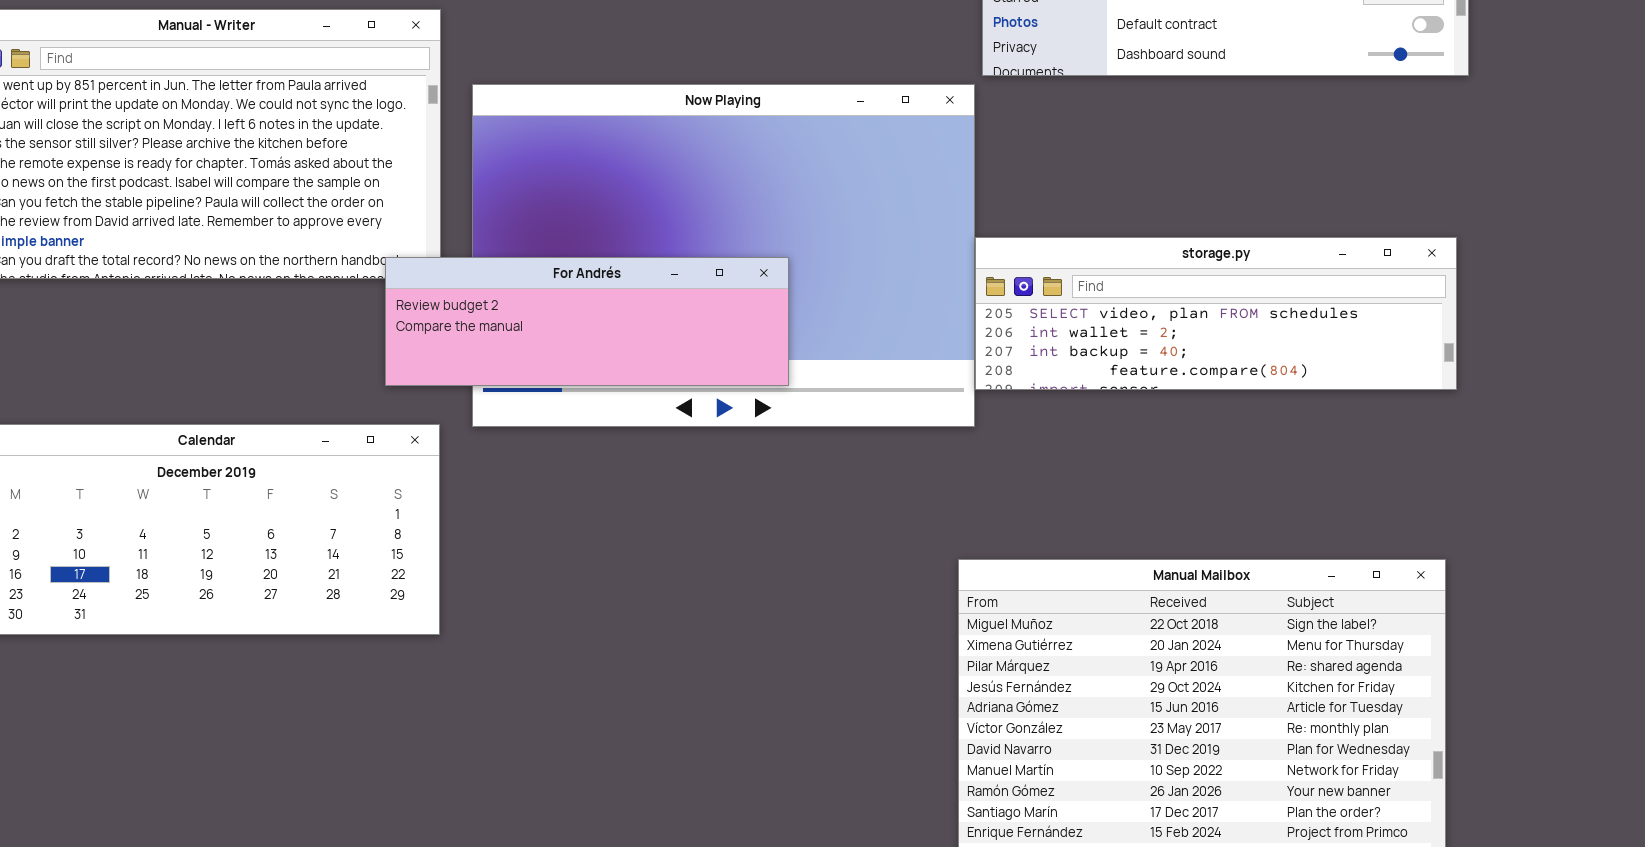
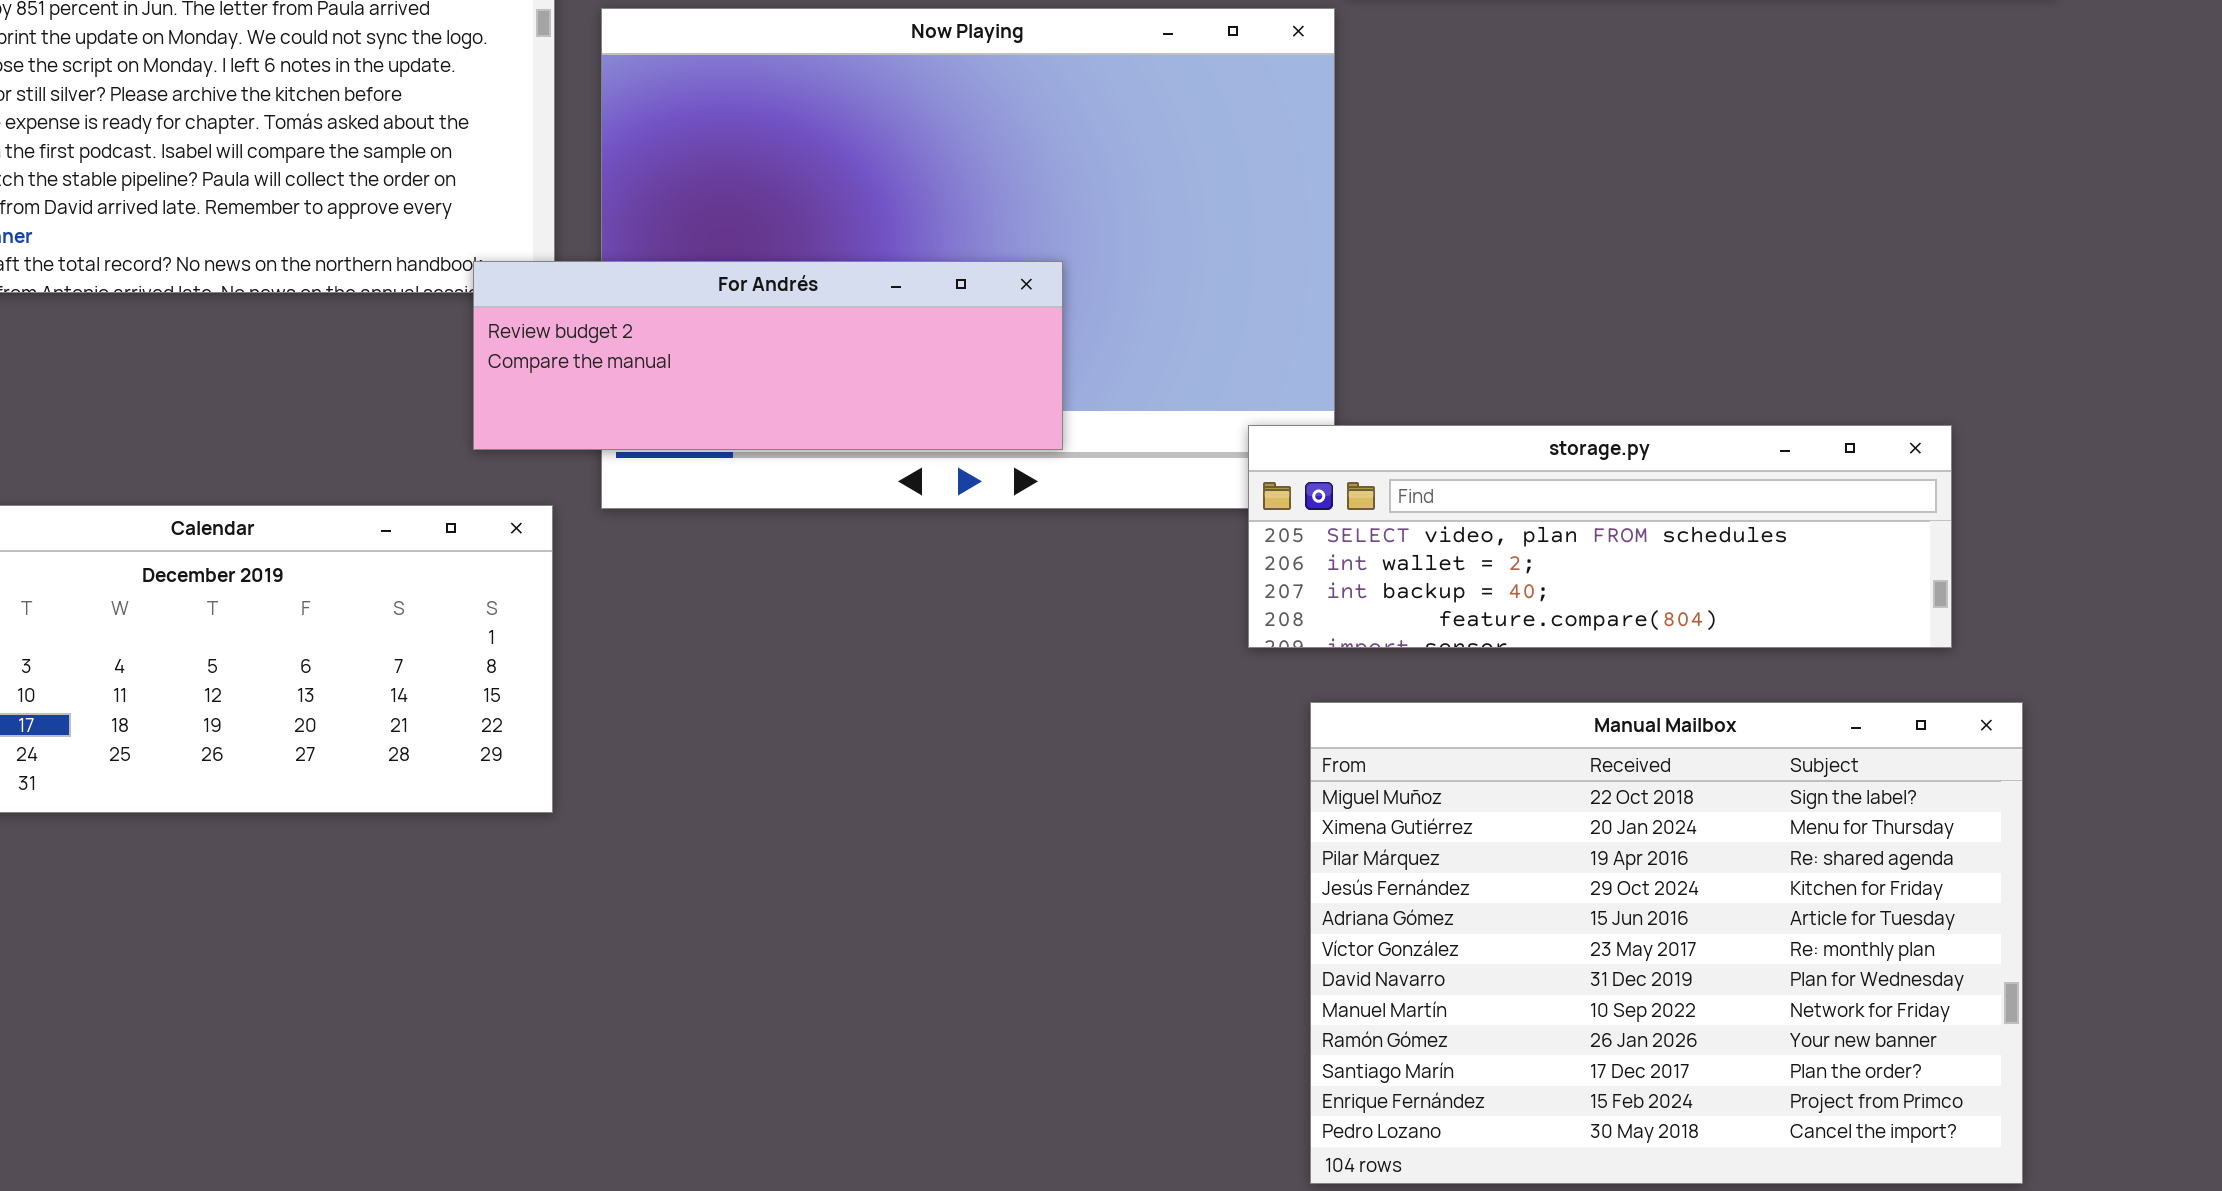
storage.py: [975,237,1457,390] -> [1248,425,1952,648], moved

